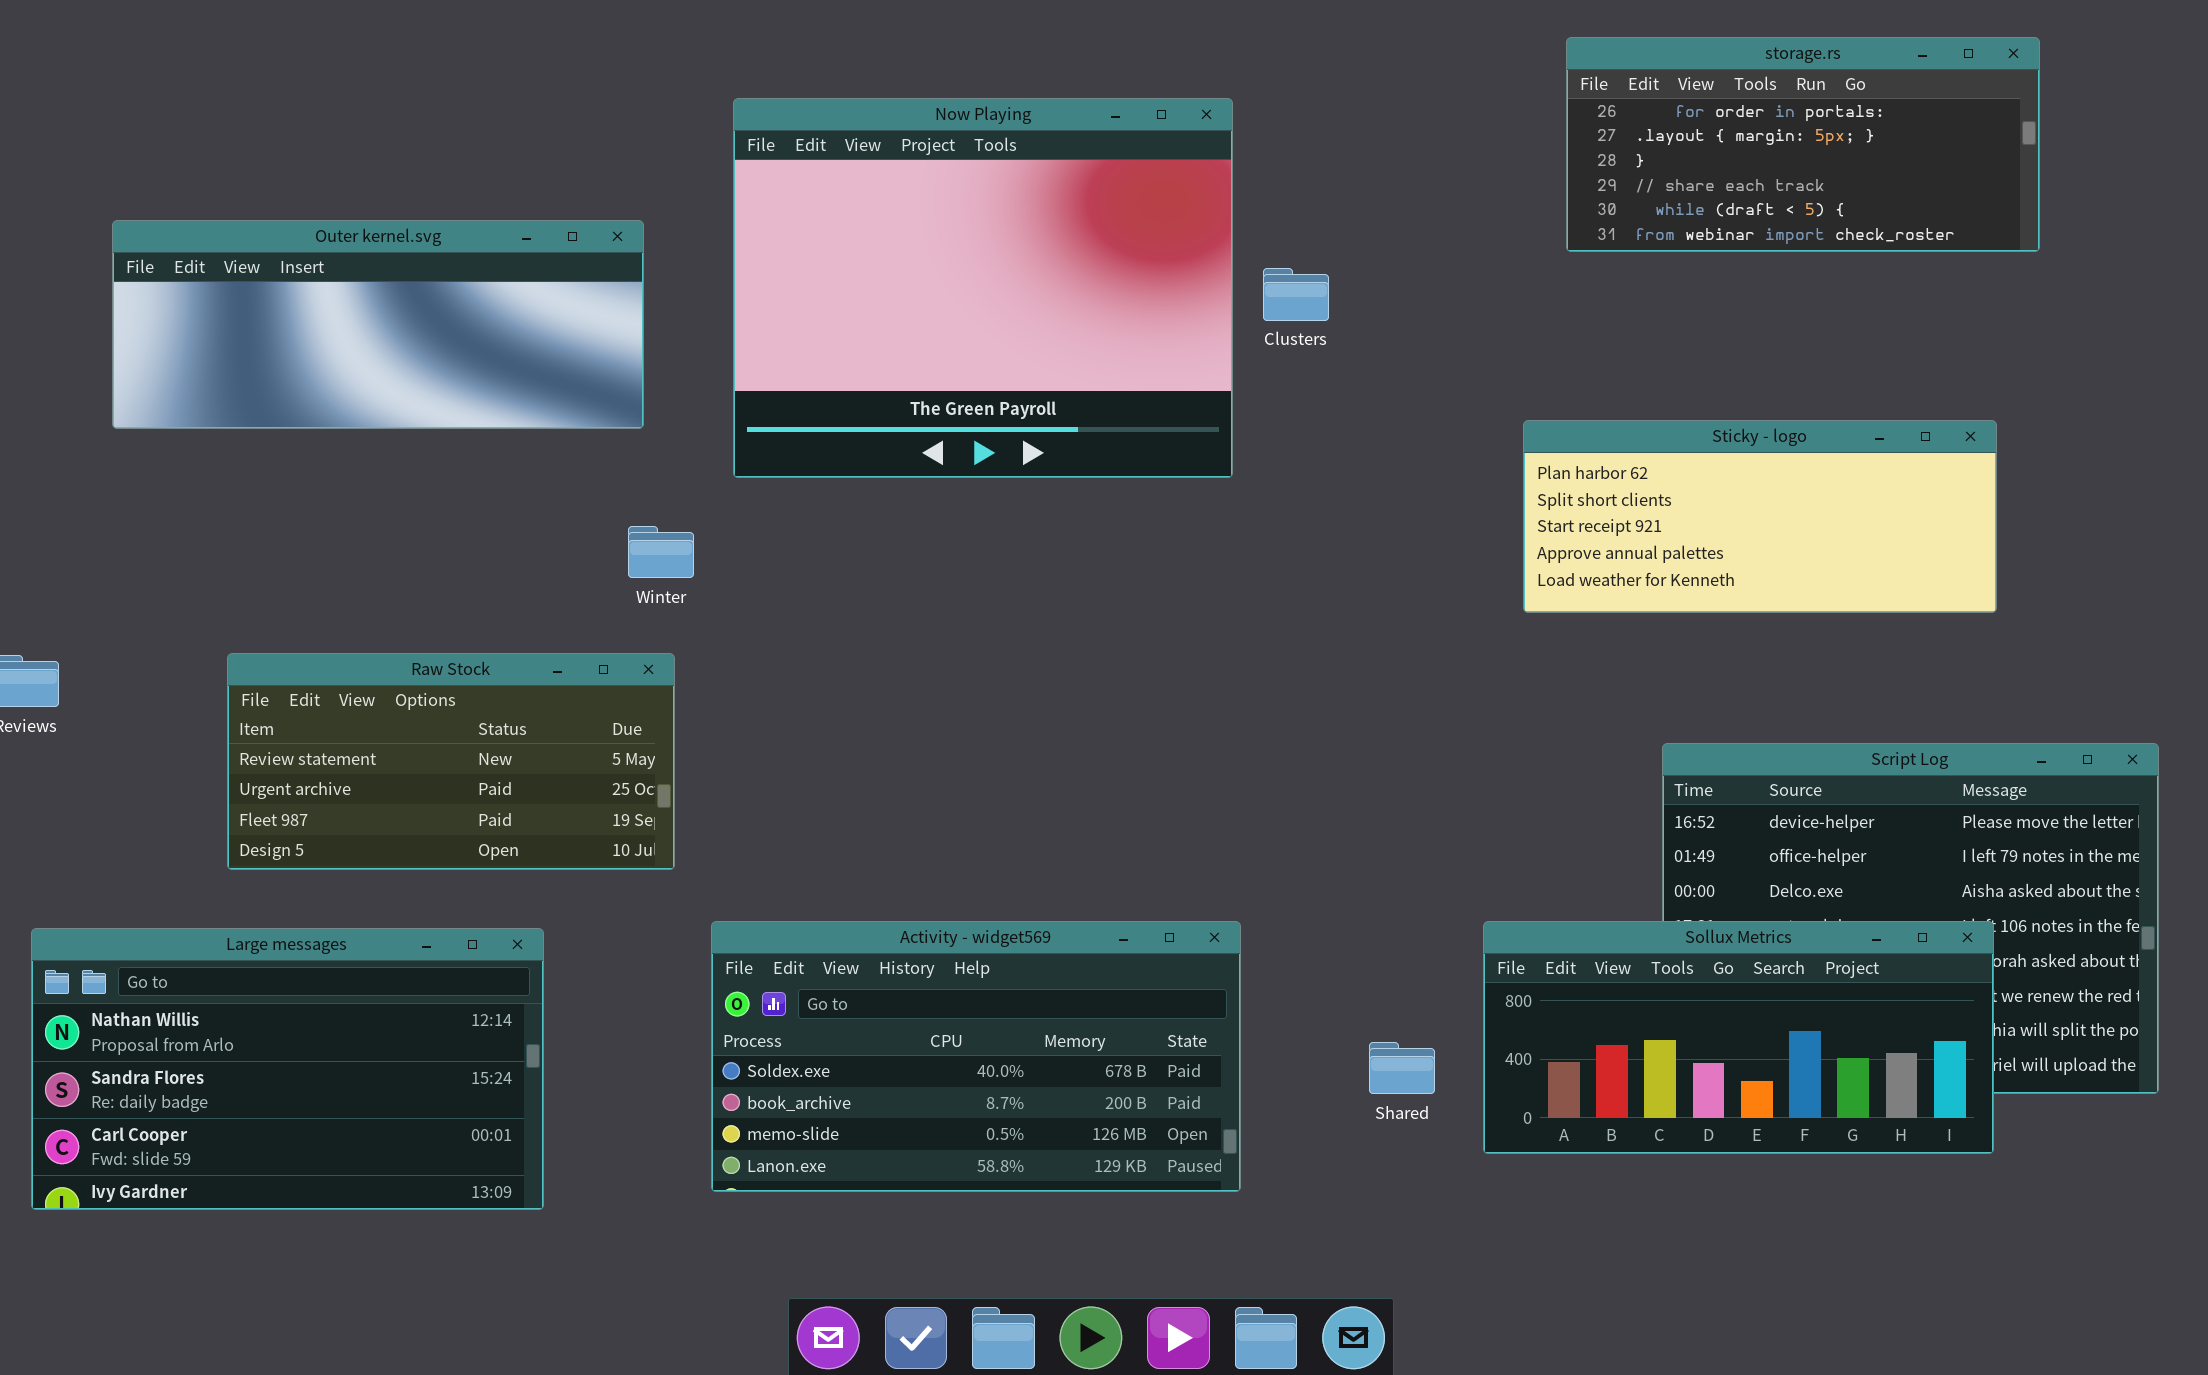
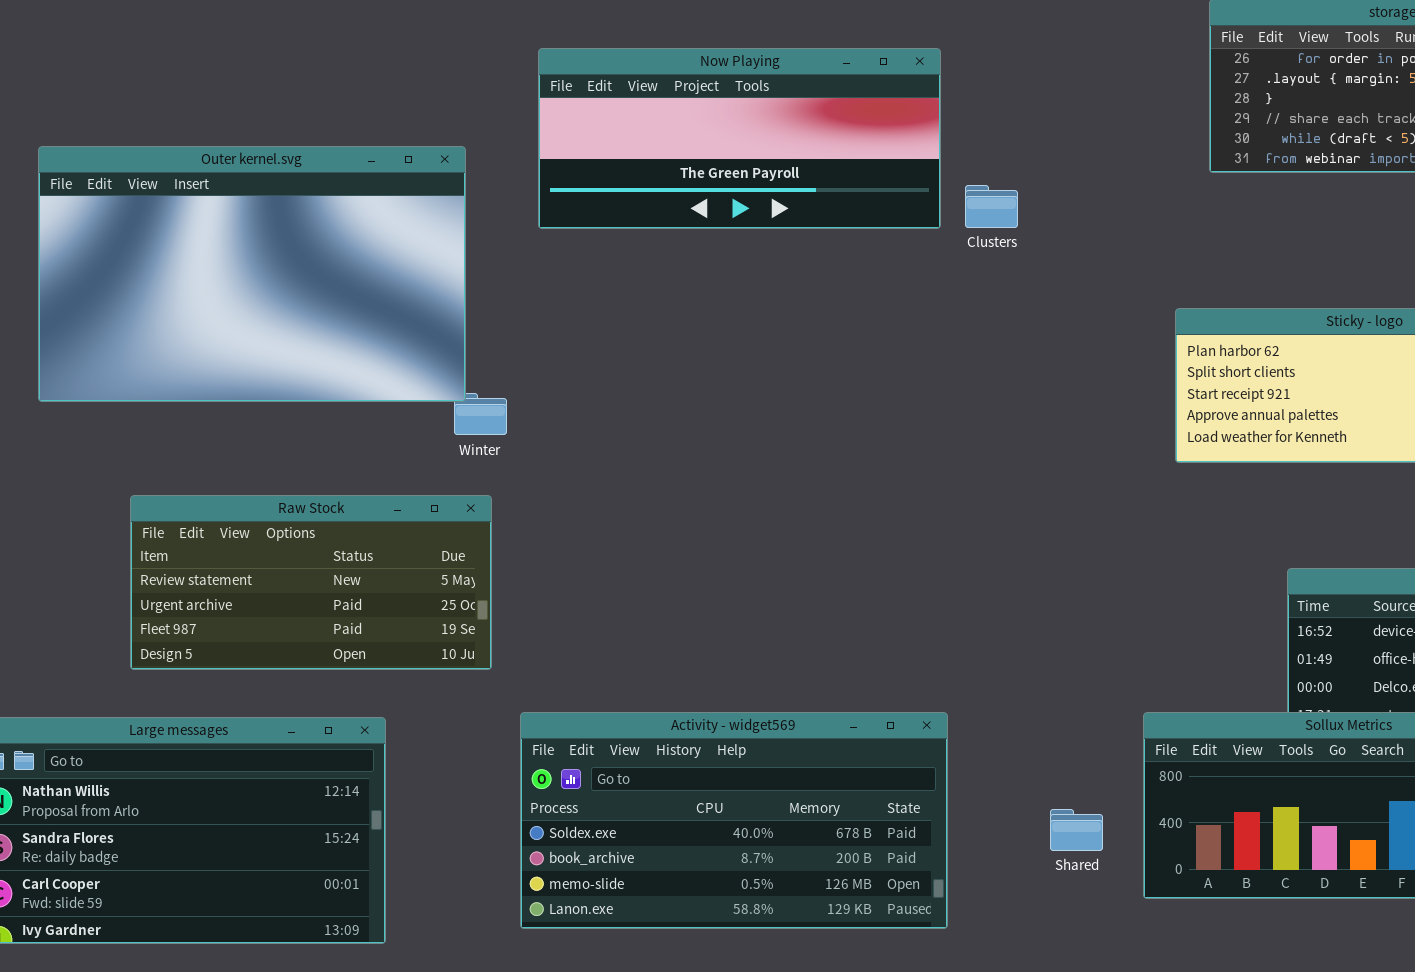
Now Playing: [733,98,1233,478] -> [538,48,941,229], resized
Outer kernel.svg: [112,220,644,429] -> [38,146,466,402], resized

